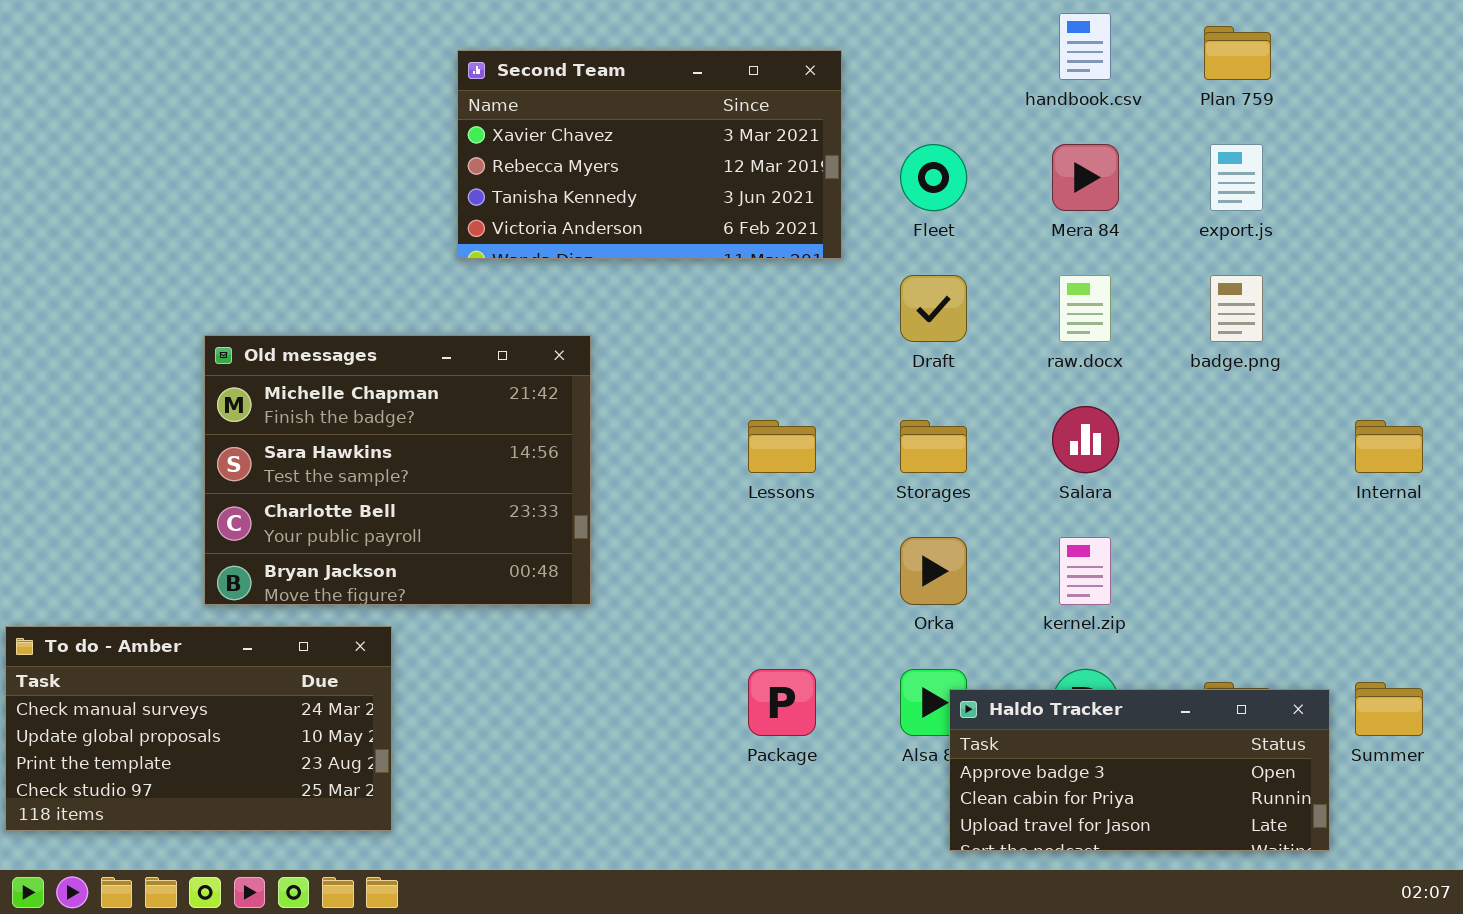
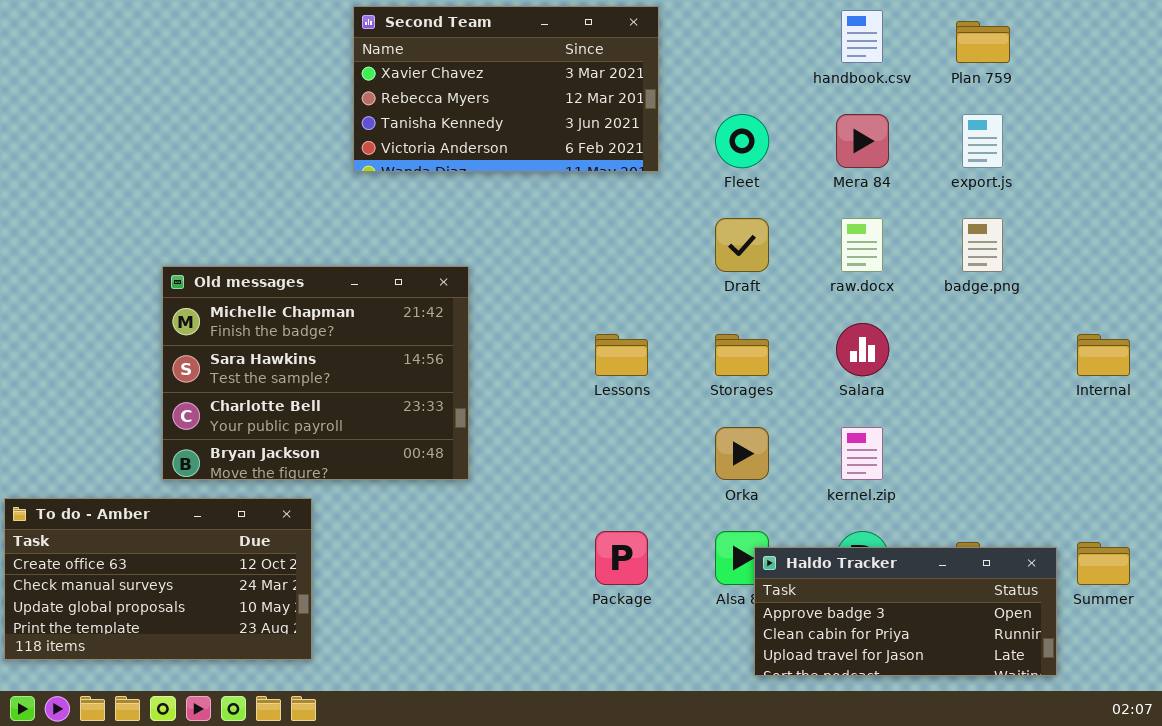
Second Team: [457,50,842,259] -> [353,6,659,172], moved
To do - Amber: [5,626,392,831] -> [4,498,312,660], scrolled up 1 row

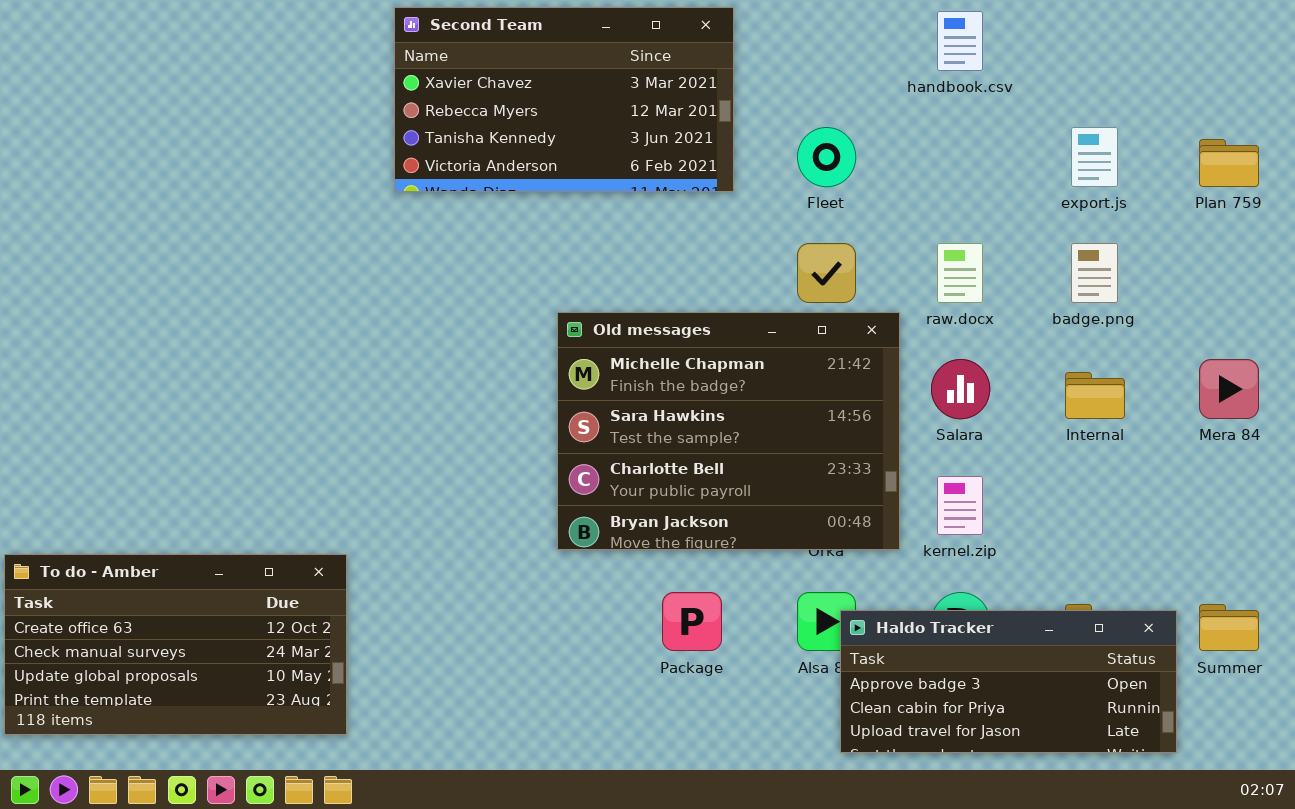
Plan 759: [956,21,1010,63] -> [1199,139,1259,187], moved
Mera 84: [836,114,889,168] -> [1199,359,1259,419], moved
Old messages: [162,266,469,480] -> [557,312,900,550], moved
Internal: [1077,334,1130,376] -> [1065,372,1125,419], moved

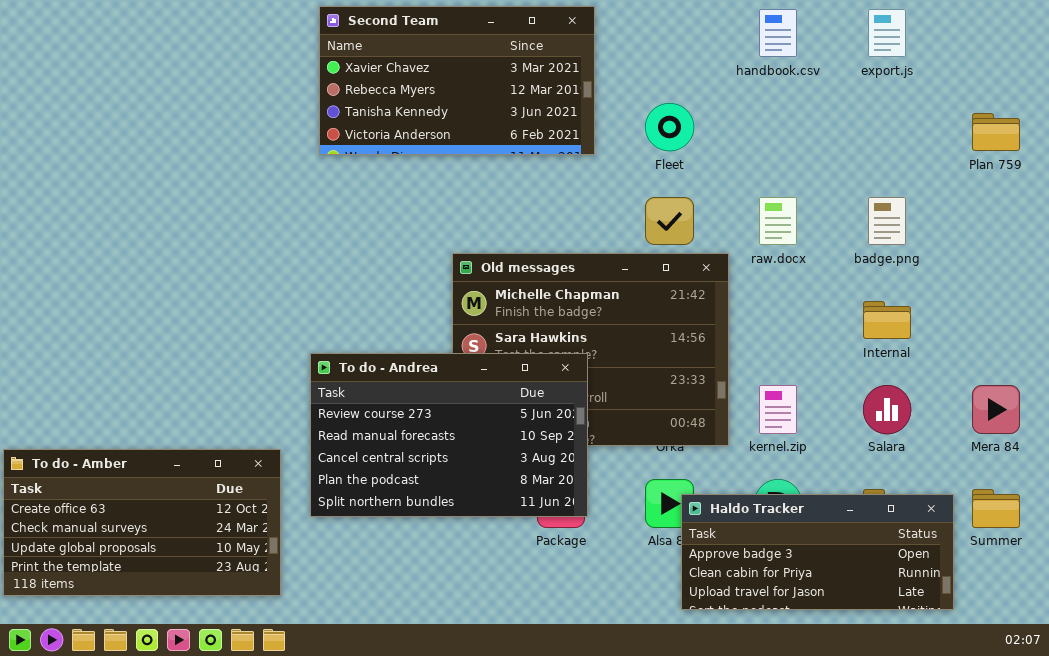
export.js: [1071,127,1118,187] -> [868,9,906,57], moved
Salara: [931,359,990,419] -> [863,385,911,434], moved
Mera 84: [1199,359,1259,419] -> [972,385,1020,434], moved
To do - Andrea: none -> [310,353,588,517], opened

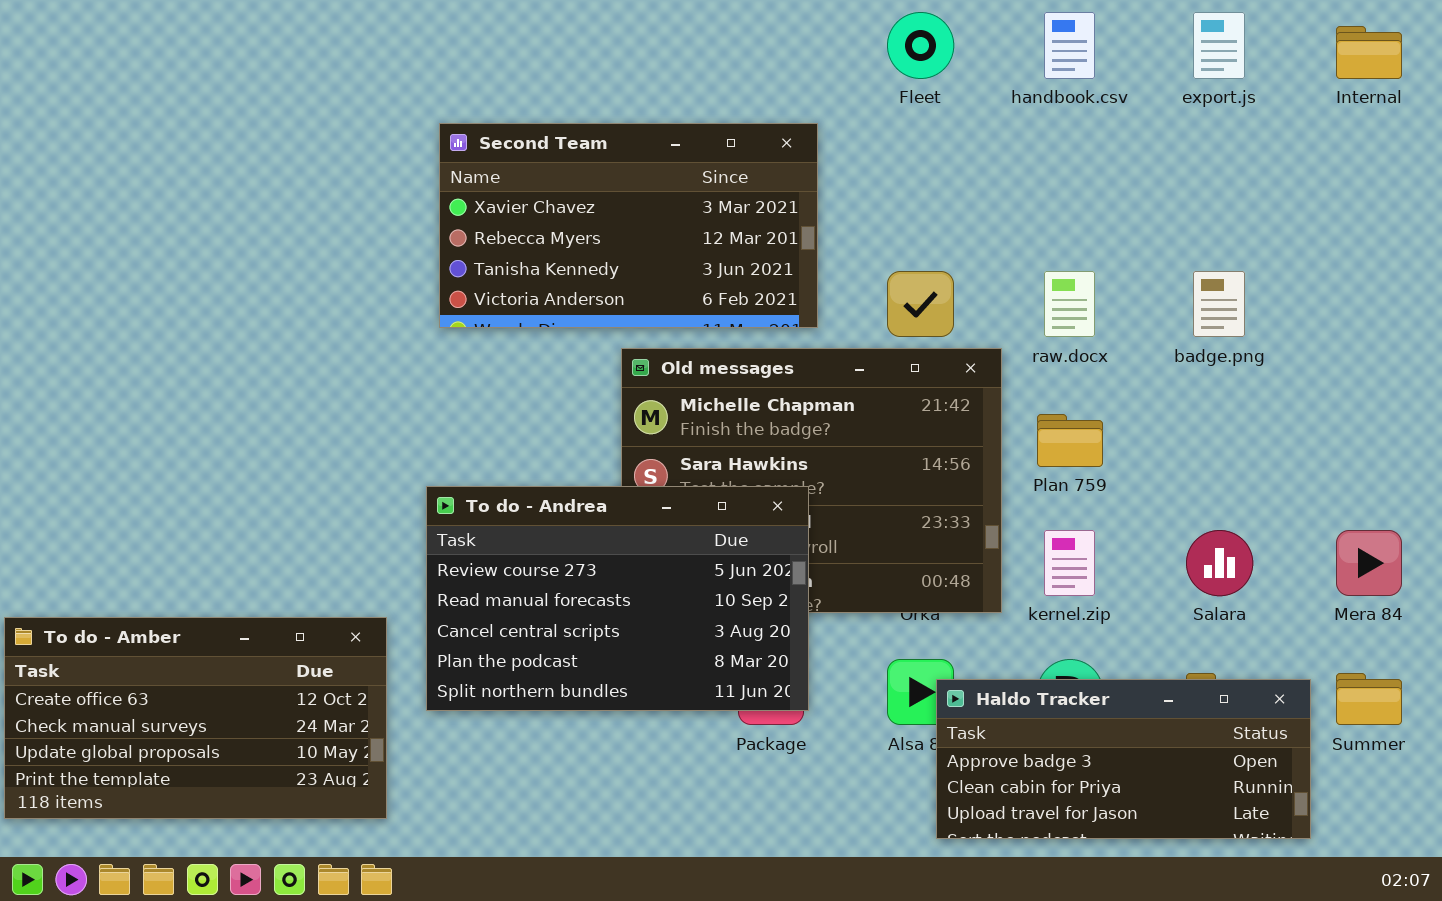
Second Team: [319,6,595,155] -> [439,123,818,328], moved
Fleet: [645,103,694,151] -> [887,12,954,79], moved
Plan 759: [972,113,1020,151] -> [1037,414,1103,467], moved
Internal: [863,301,911,339] -> [1336,26,1402,79], moved

